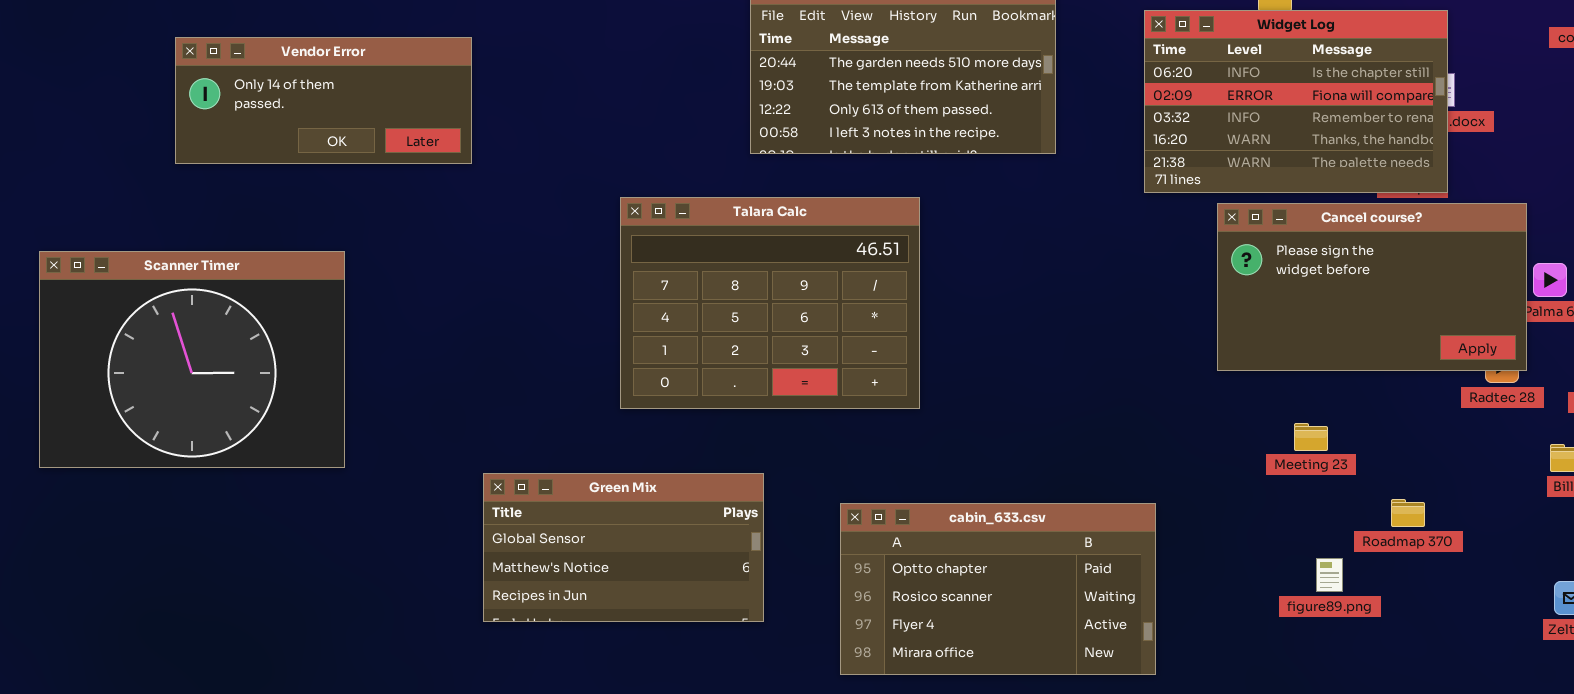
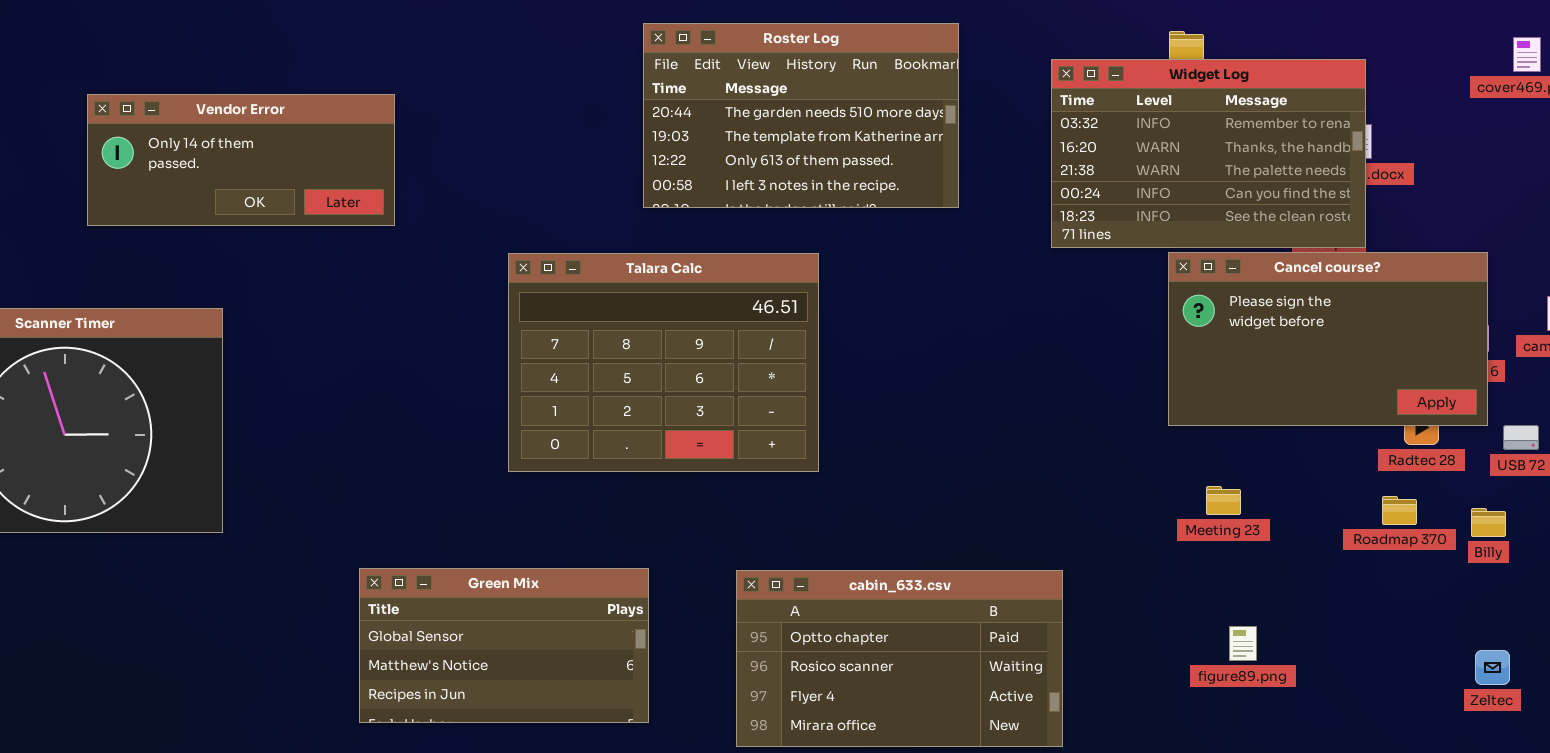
Widget Log: [1144,10,1448,193] -> [1051,59,1366,248], scrolled down 2 rows
Vendor Error: [175,37,472,164] -> [87,94,395,226], moved
Cancel course?: [1217,203,1527,371] -> [1168,252,1488,426], moved
Green Mix: [483,473,764,622] -> [359,568,649,723], moved
Roadmap 370: [1391,499,1425,527] -> [1382,496,1417,525], moved

